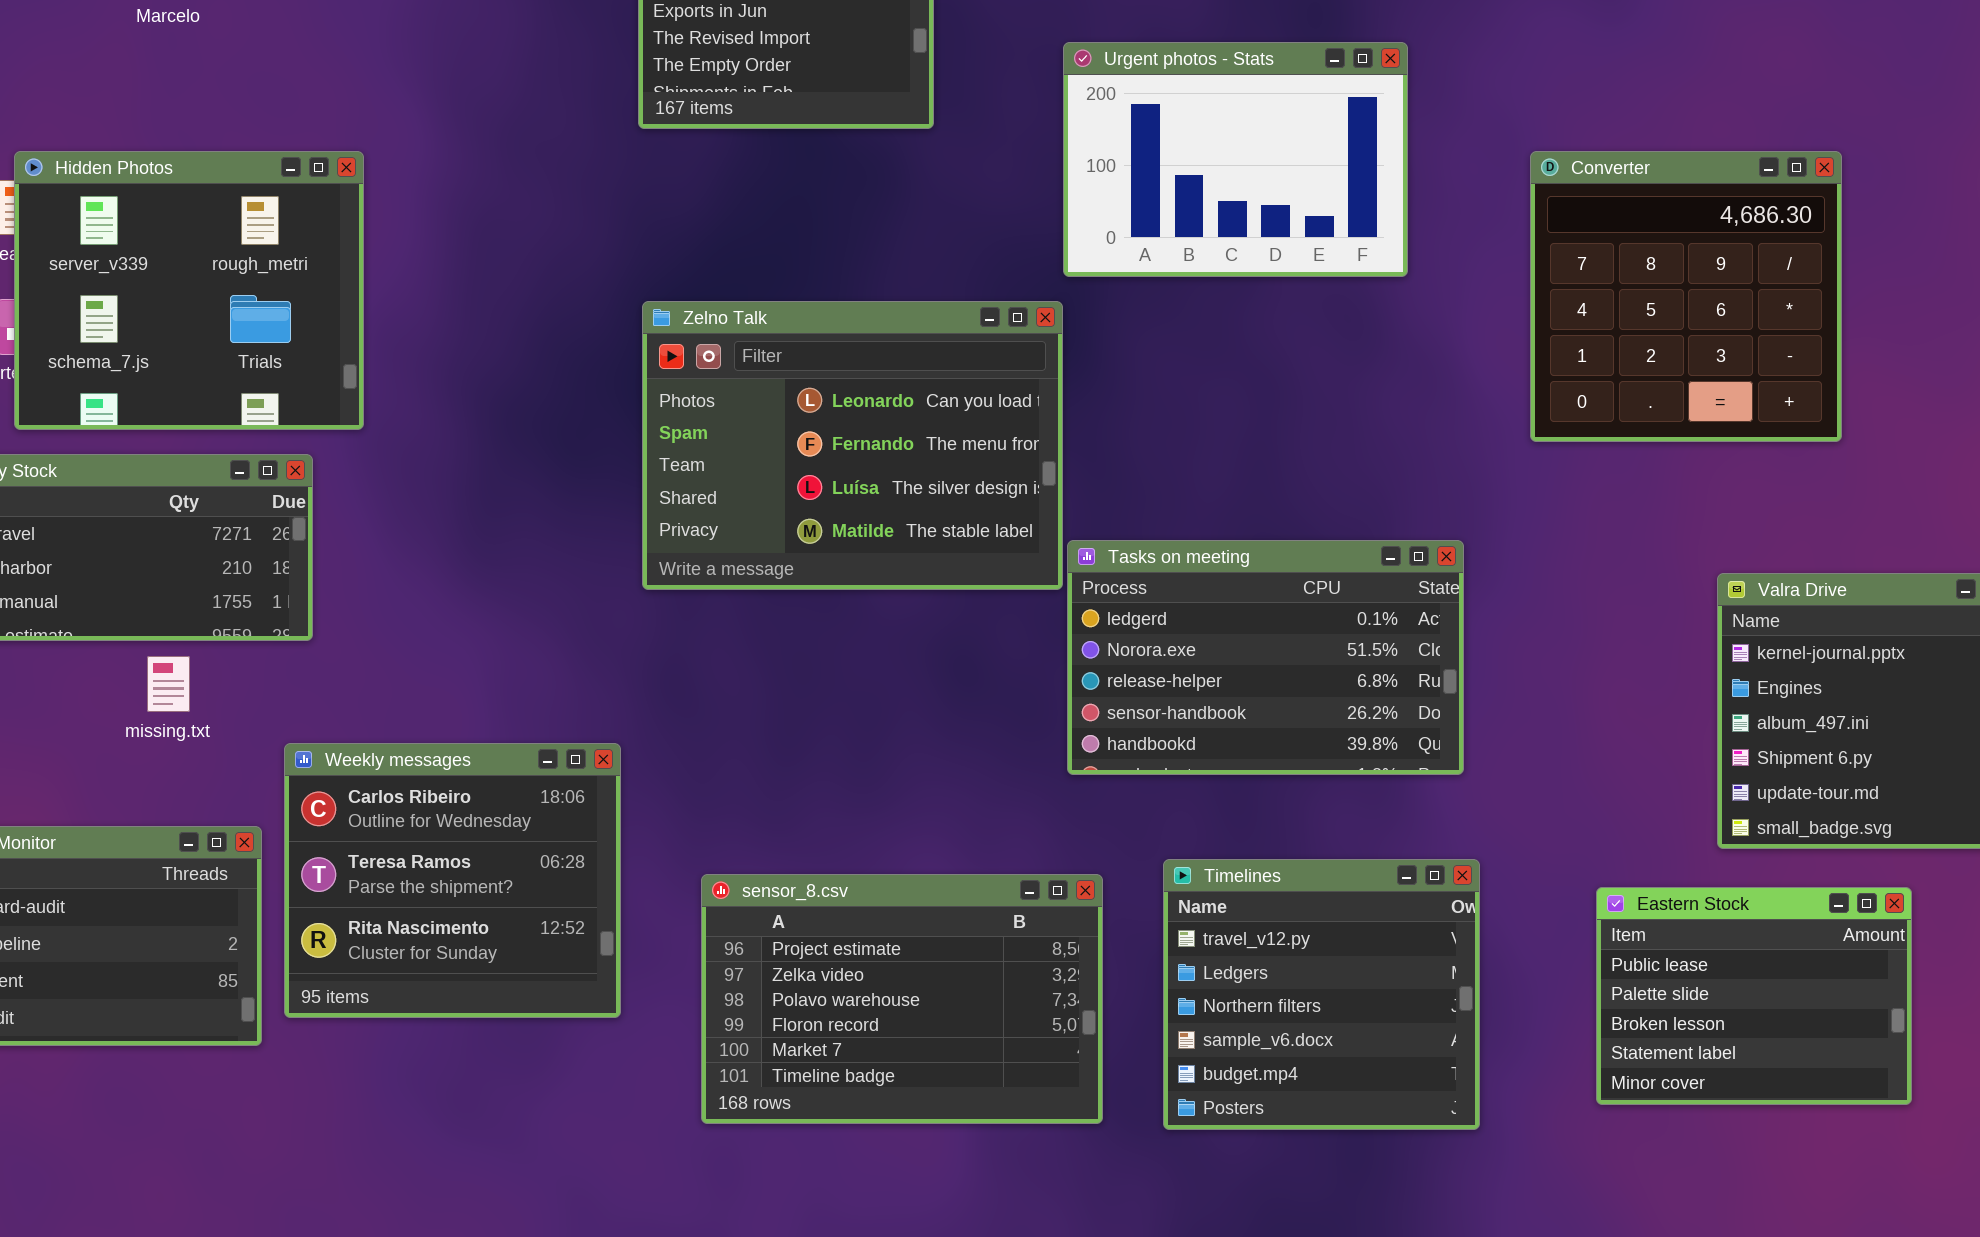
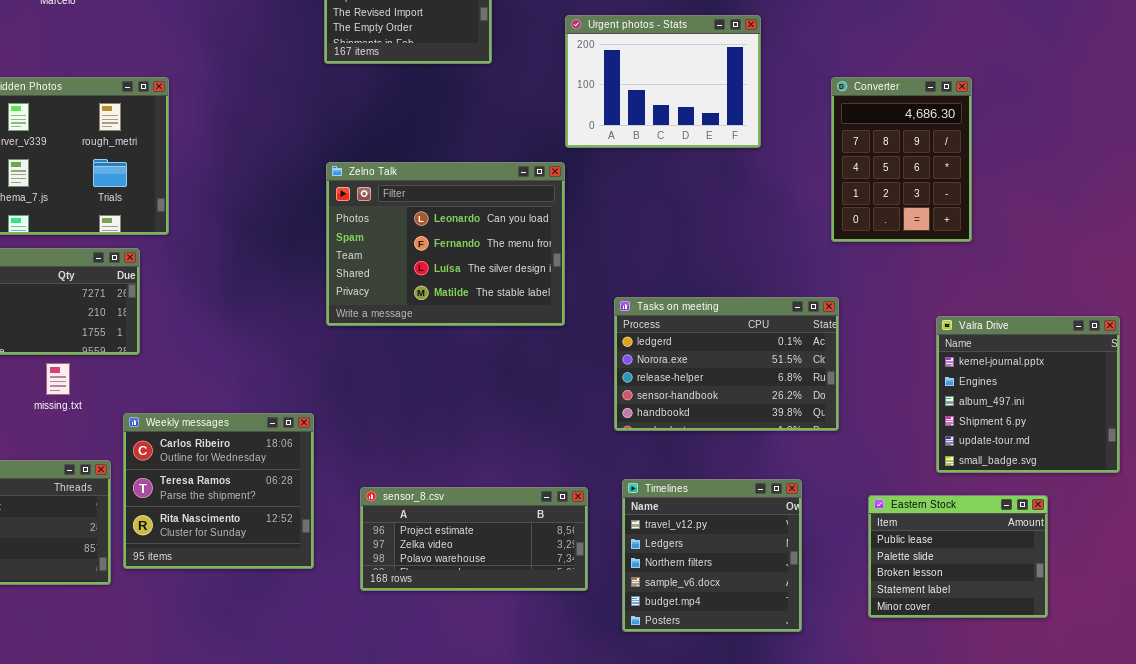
Converter: [1530,151,1842,442] -> [831,77,972,242], resized
Tasks on meeting: [1067,540,1464,775] -> [614,297,839,431], moved
sensor_8.csv: [701,874,1103,1124] -> [360,487,588,591], resized

